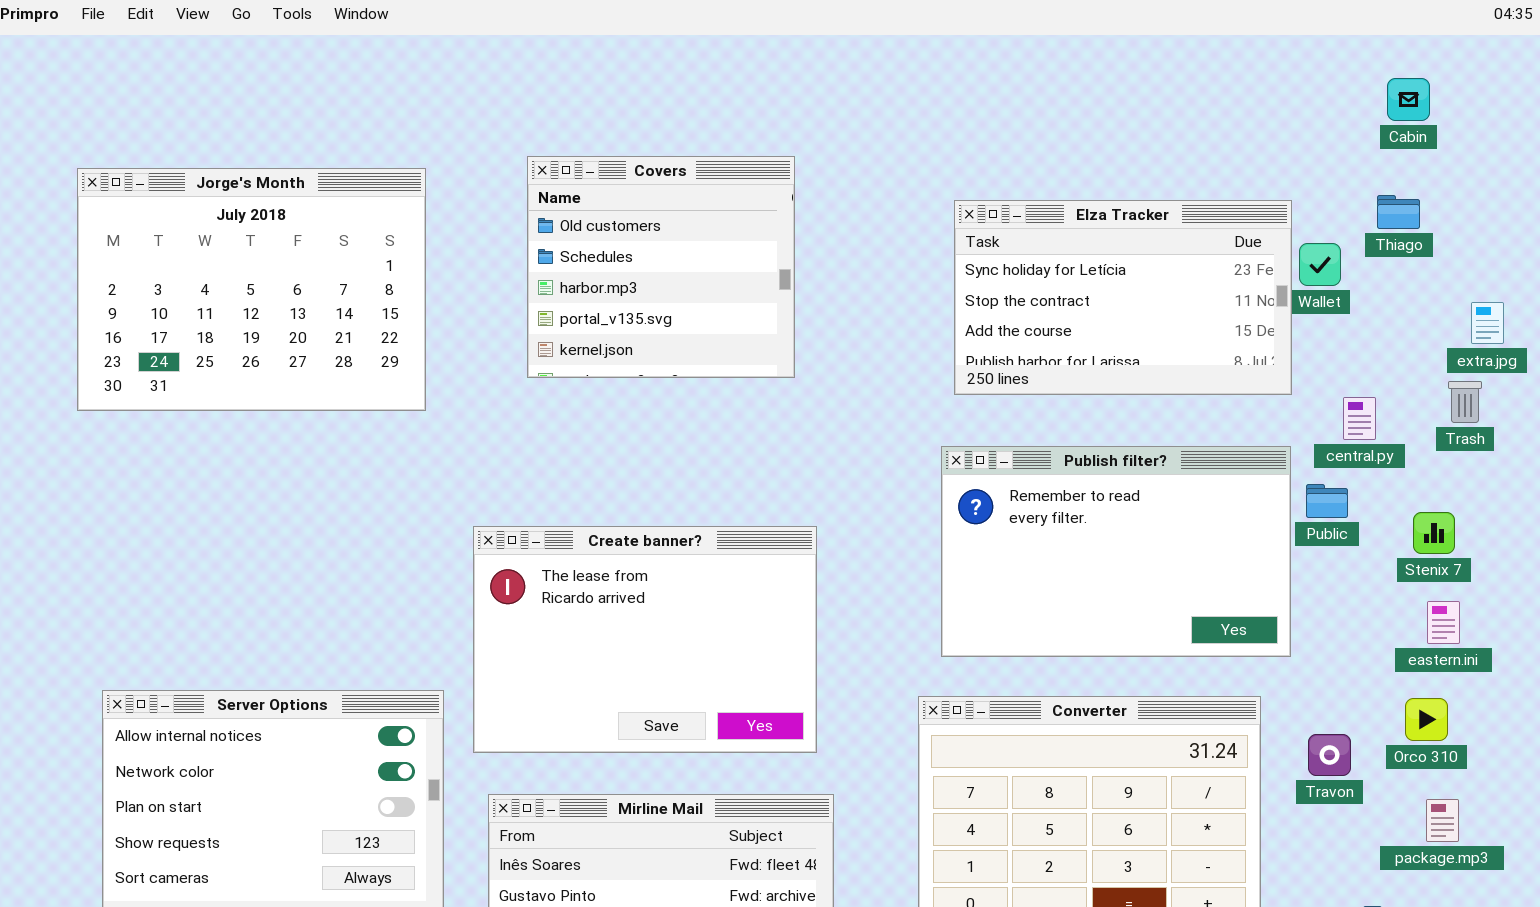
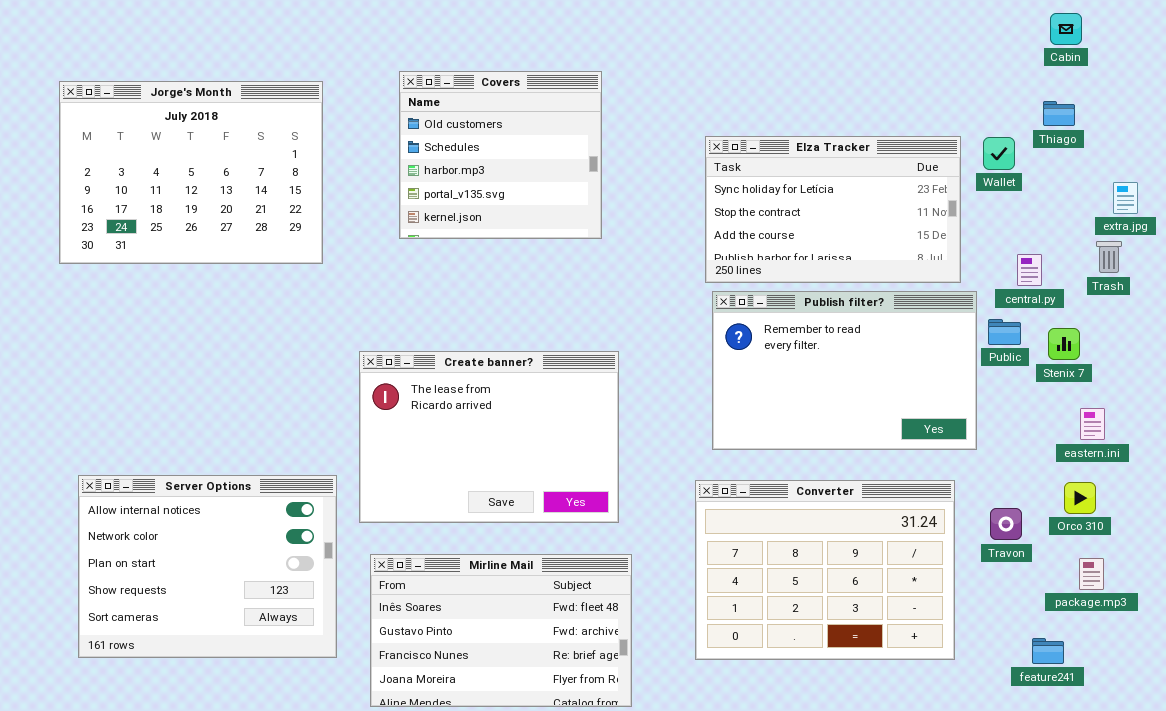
Elza Tracker: [954,200,1292,395] -> [705,136,961,283], moved
Stenix 7: [1413,512,1455,554] -> [1048,328,1080,360], moved

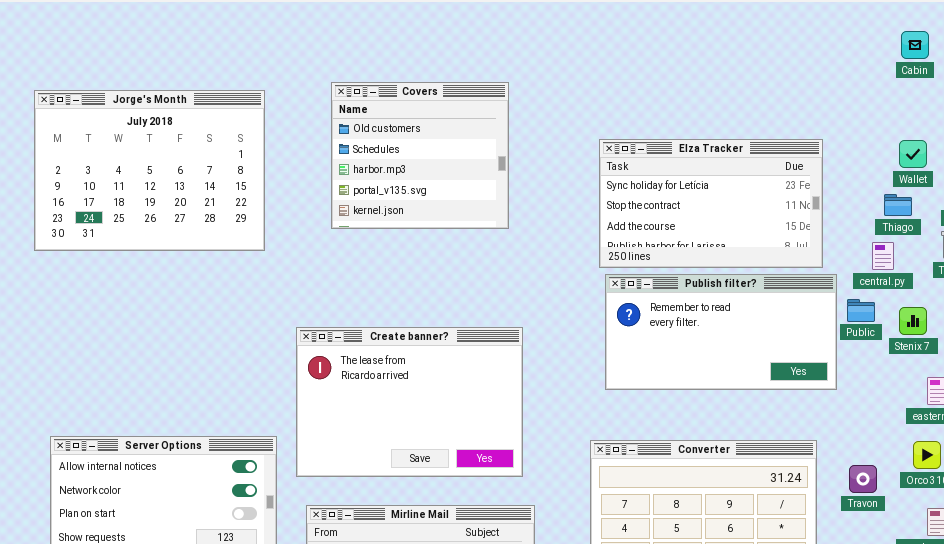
Thiago: [1043,101,1075,126] -> [884,194,912,216], moved
Wallet: [983,137,1015,170] -> [899,140,927,168], moved
Publish filter?: [712,291,977,450] -> [605,274,837,390], resized

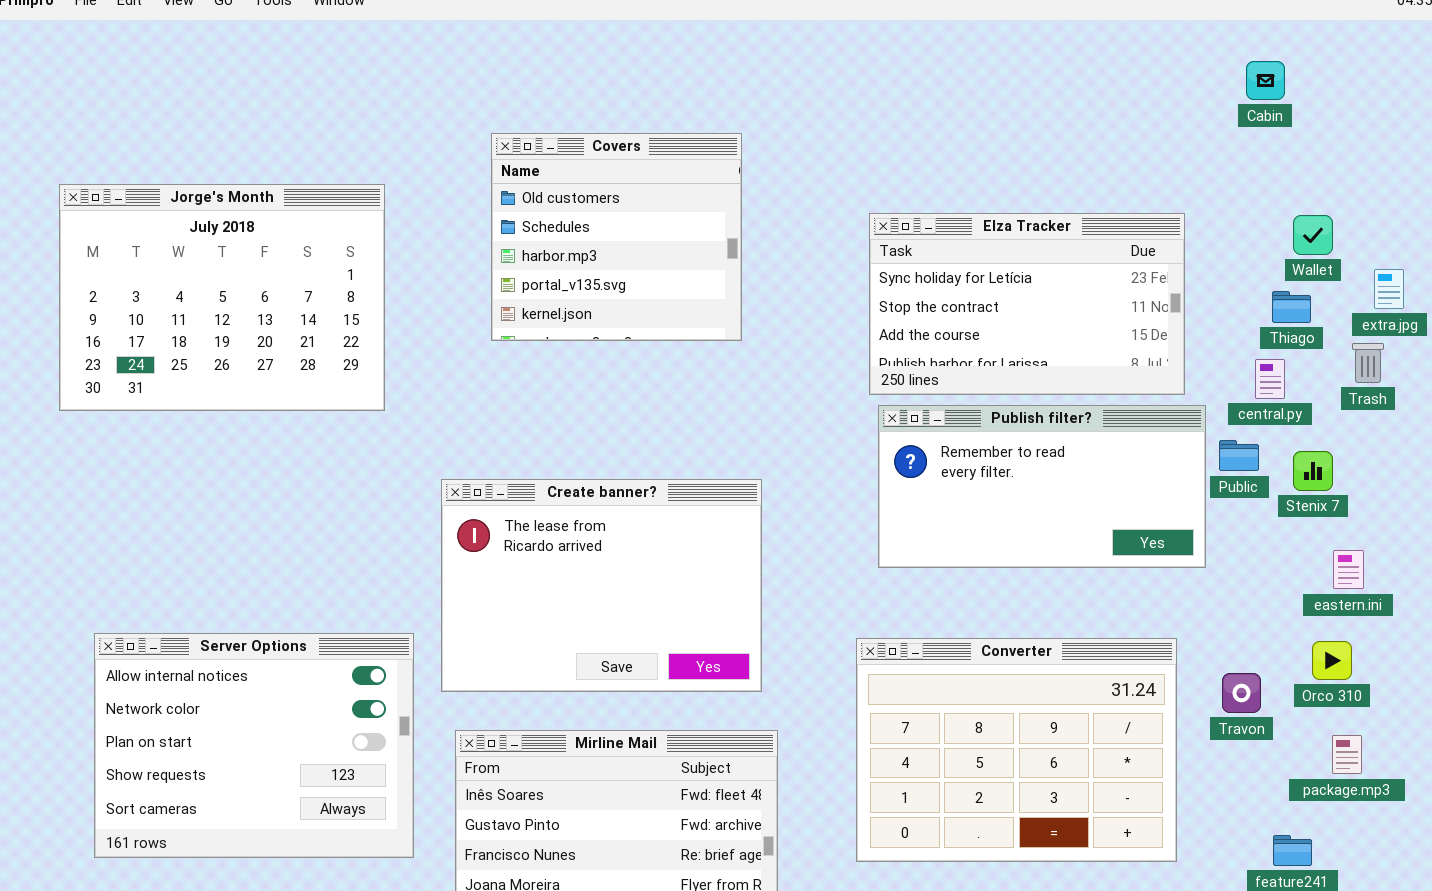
Cabin: [901,31,929,59] -> [1246,61,1285,100], moved
Jorge's Month: [34,90,265,251] -> [59,184,385,411], moved

